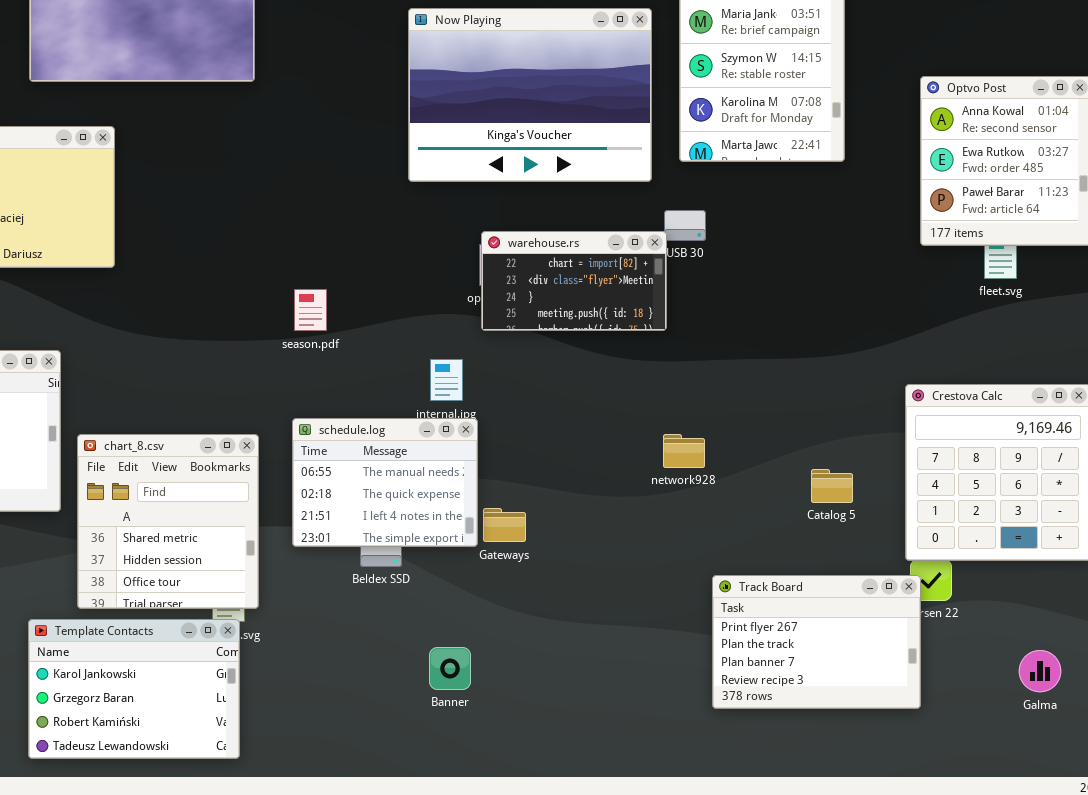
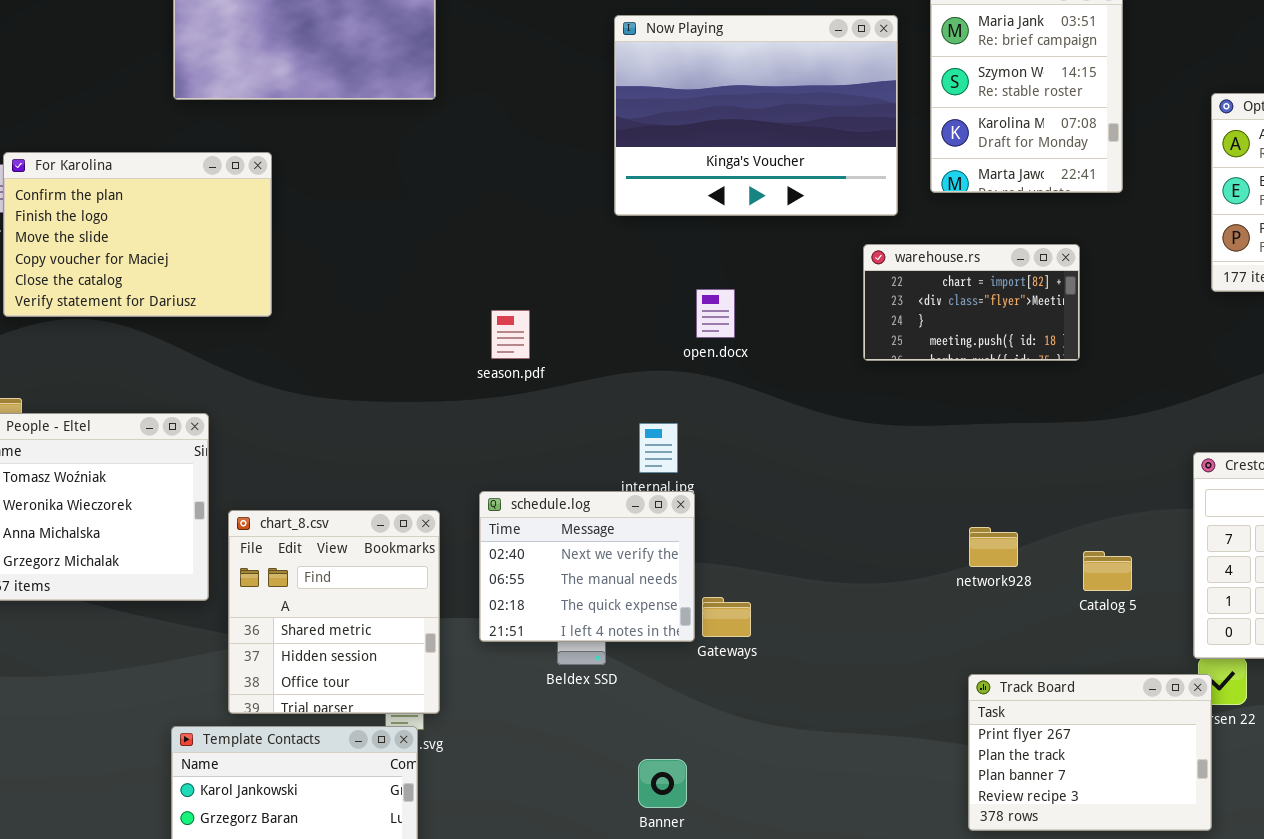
warehouse.rs: [481,231,667,331] -> [863,244,1080,361], moved
season.pdf: [294,289,327,331] -> [491,310,530,359], moved
schedule.log: [292,418,478,547] -> [479,491,695,642], scrolled up 1 row
network928: [663,434,705,468] -> [969,527,1018,567], moved

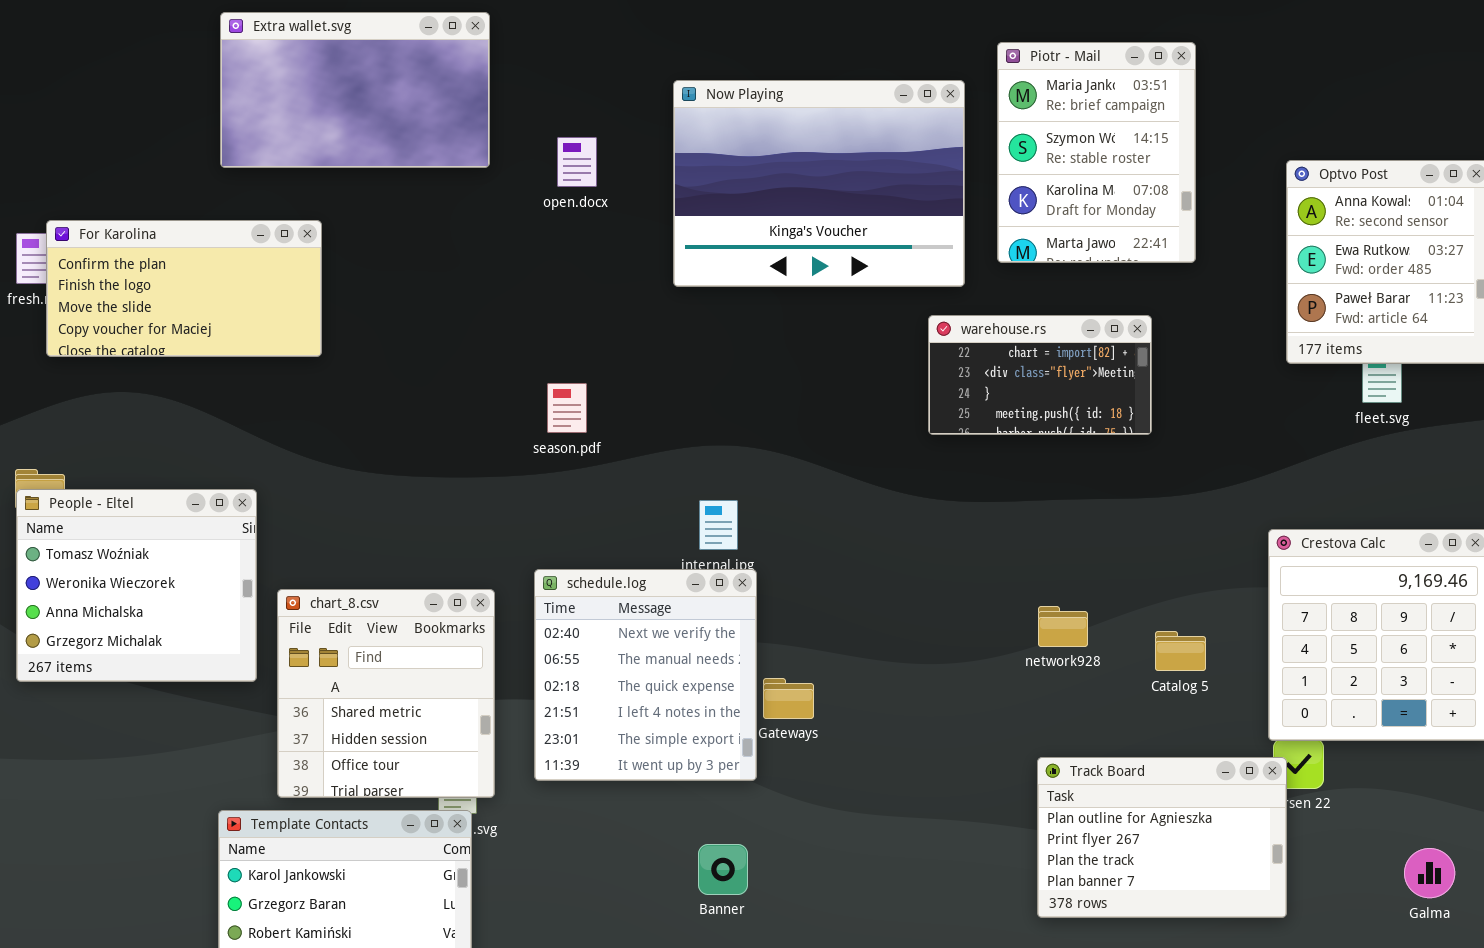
For Karolina: [3,152,272,317] -> [46,220,322,357], resized
open.docx: [696,289,735,338] -> [557,137,597,187], moved
schedule.log: [479,491,695,642] -> [534,569,757,781], resized
Track Board: [968,674,1212,831] -> [1037,757,1287,918], scrolled up 1 row

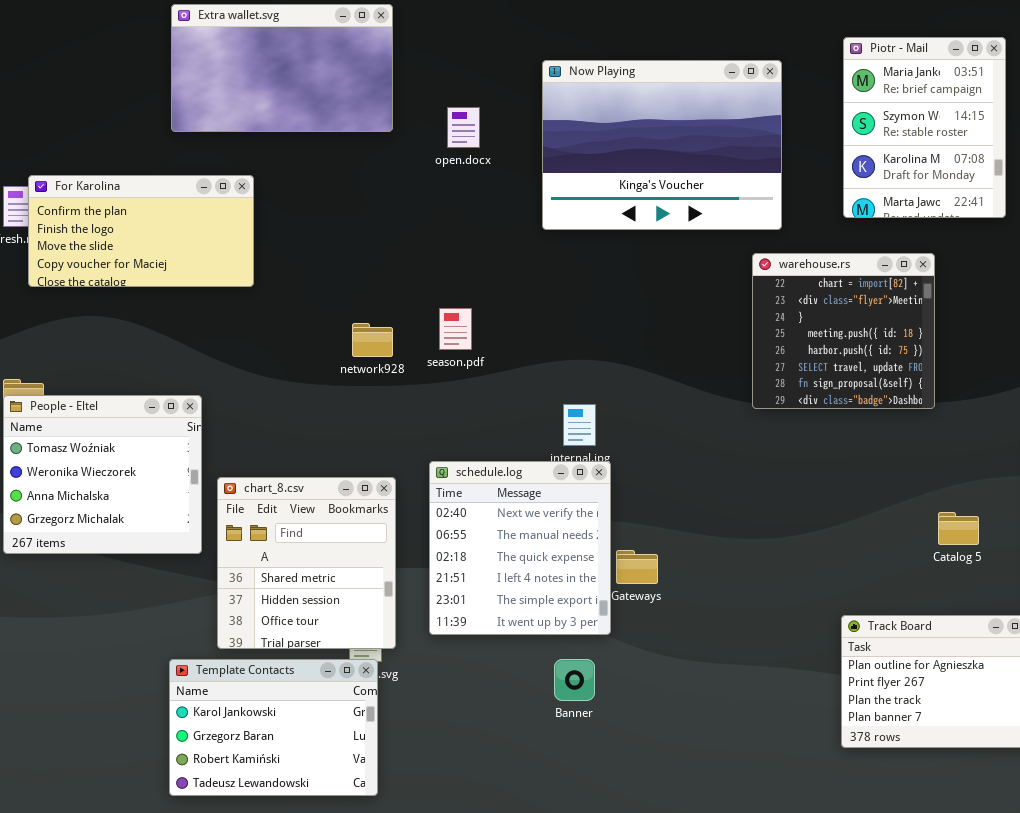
Piotr - Mail: [997,42,1196,263] -> [843,37,1006,218], moved
warehouse.rs: [928,315,1152,435] -> [752,253,935,409], resized
network928: [1038,606,1088,647] -> [352,323,393,357], moved
Banner: [698,844,748,895] -> [554,659,595,701], moved

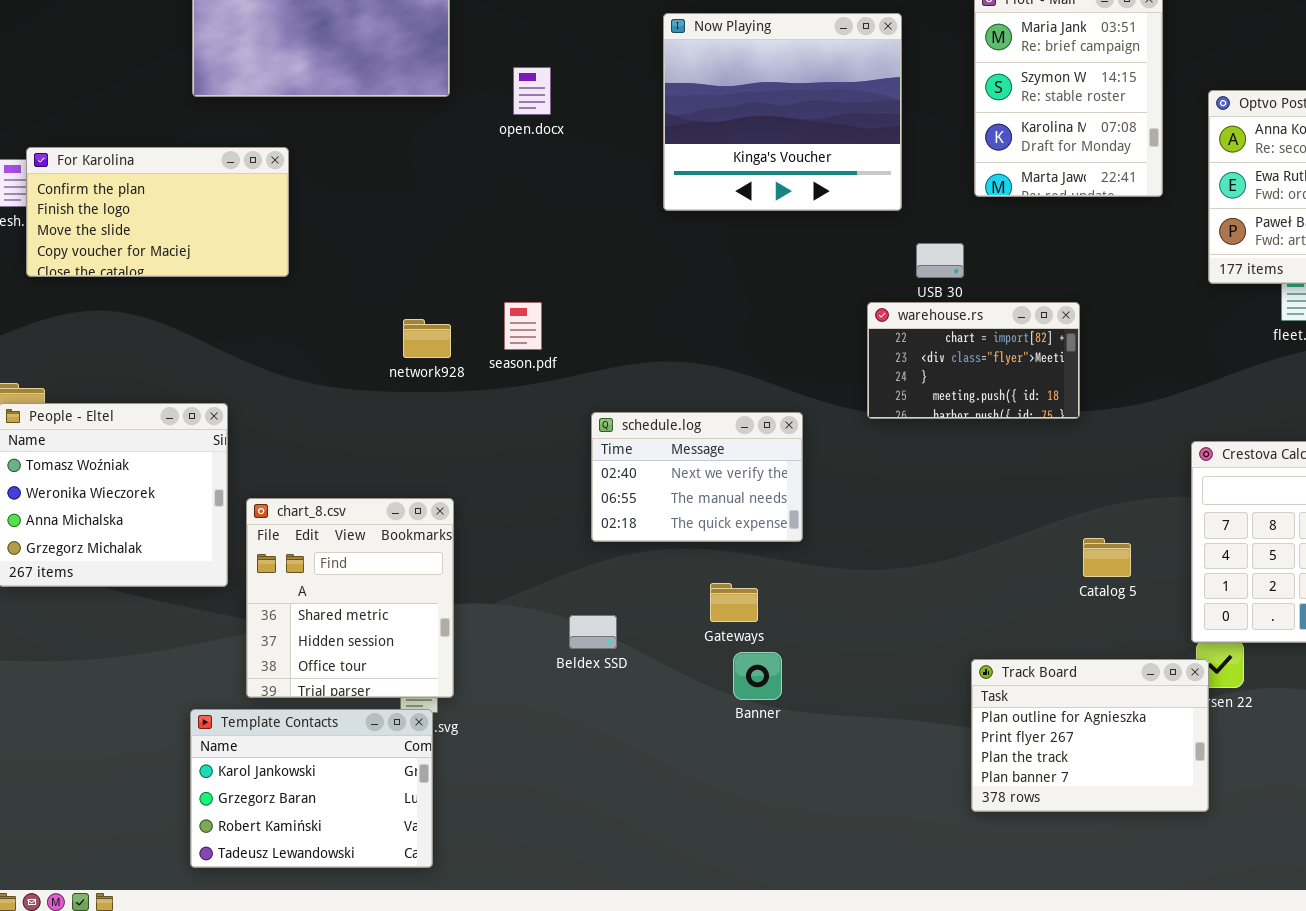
Now Playing: [542,60,782,230] -> [663,13,902,211], resized
warehouse.rs: [752,253,935,409] -> [867,302,1080,419], resized
schedule.log: [429,461,611,635] -> [591,412,803,542], moved, resized
Banner: [554,659,595,701] -> [733,652,782,700], moved

